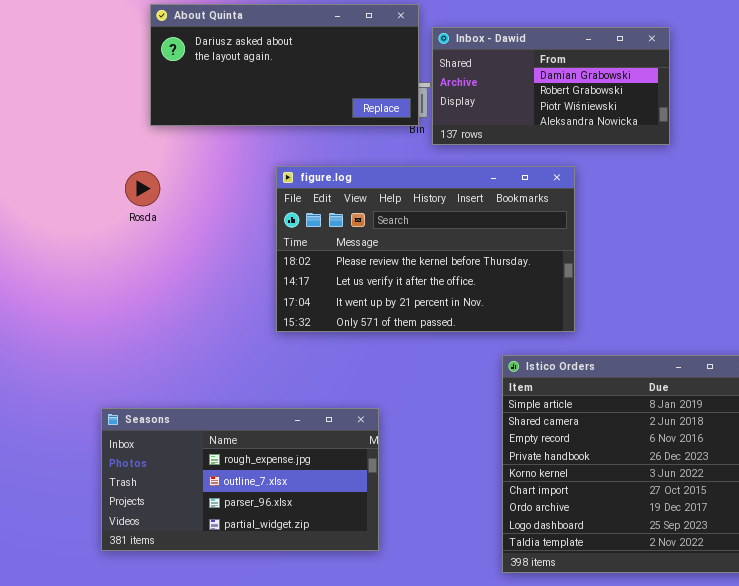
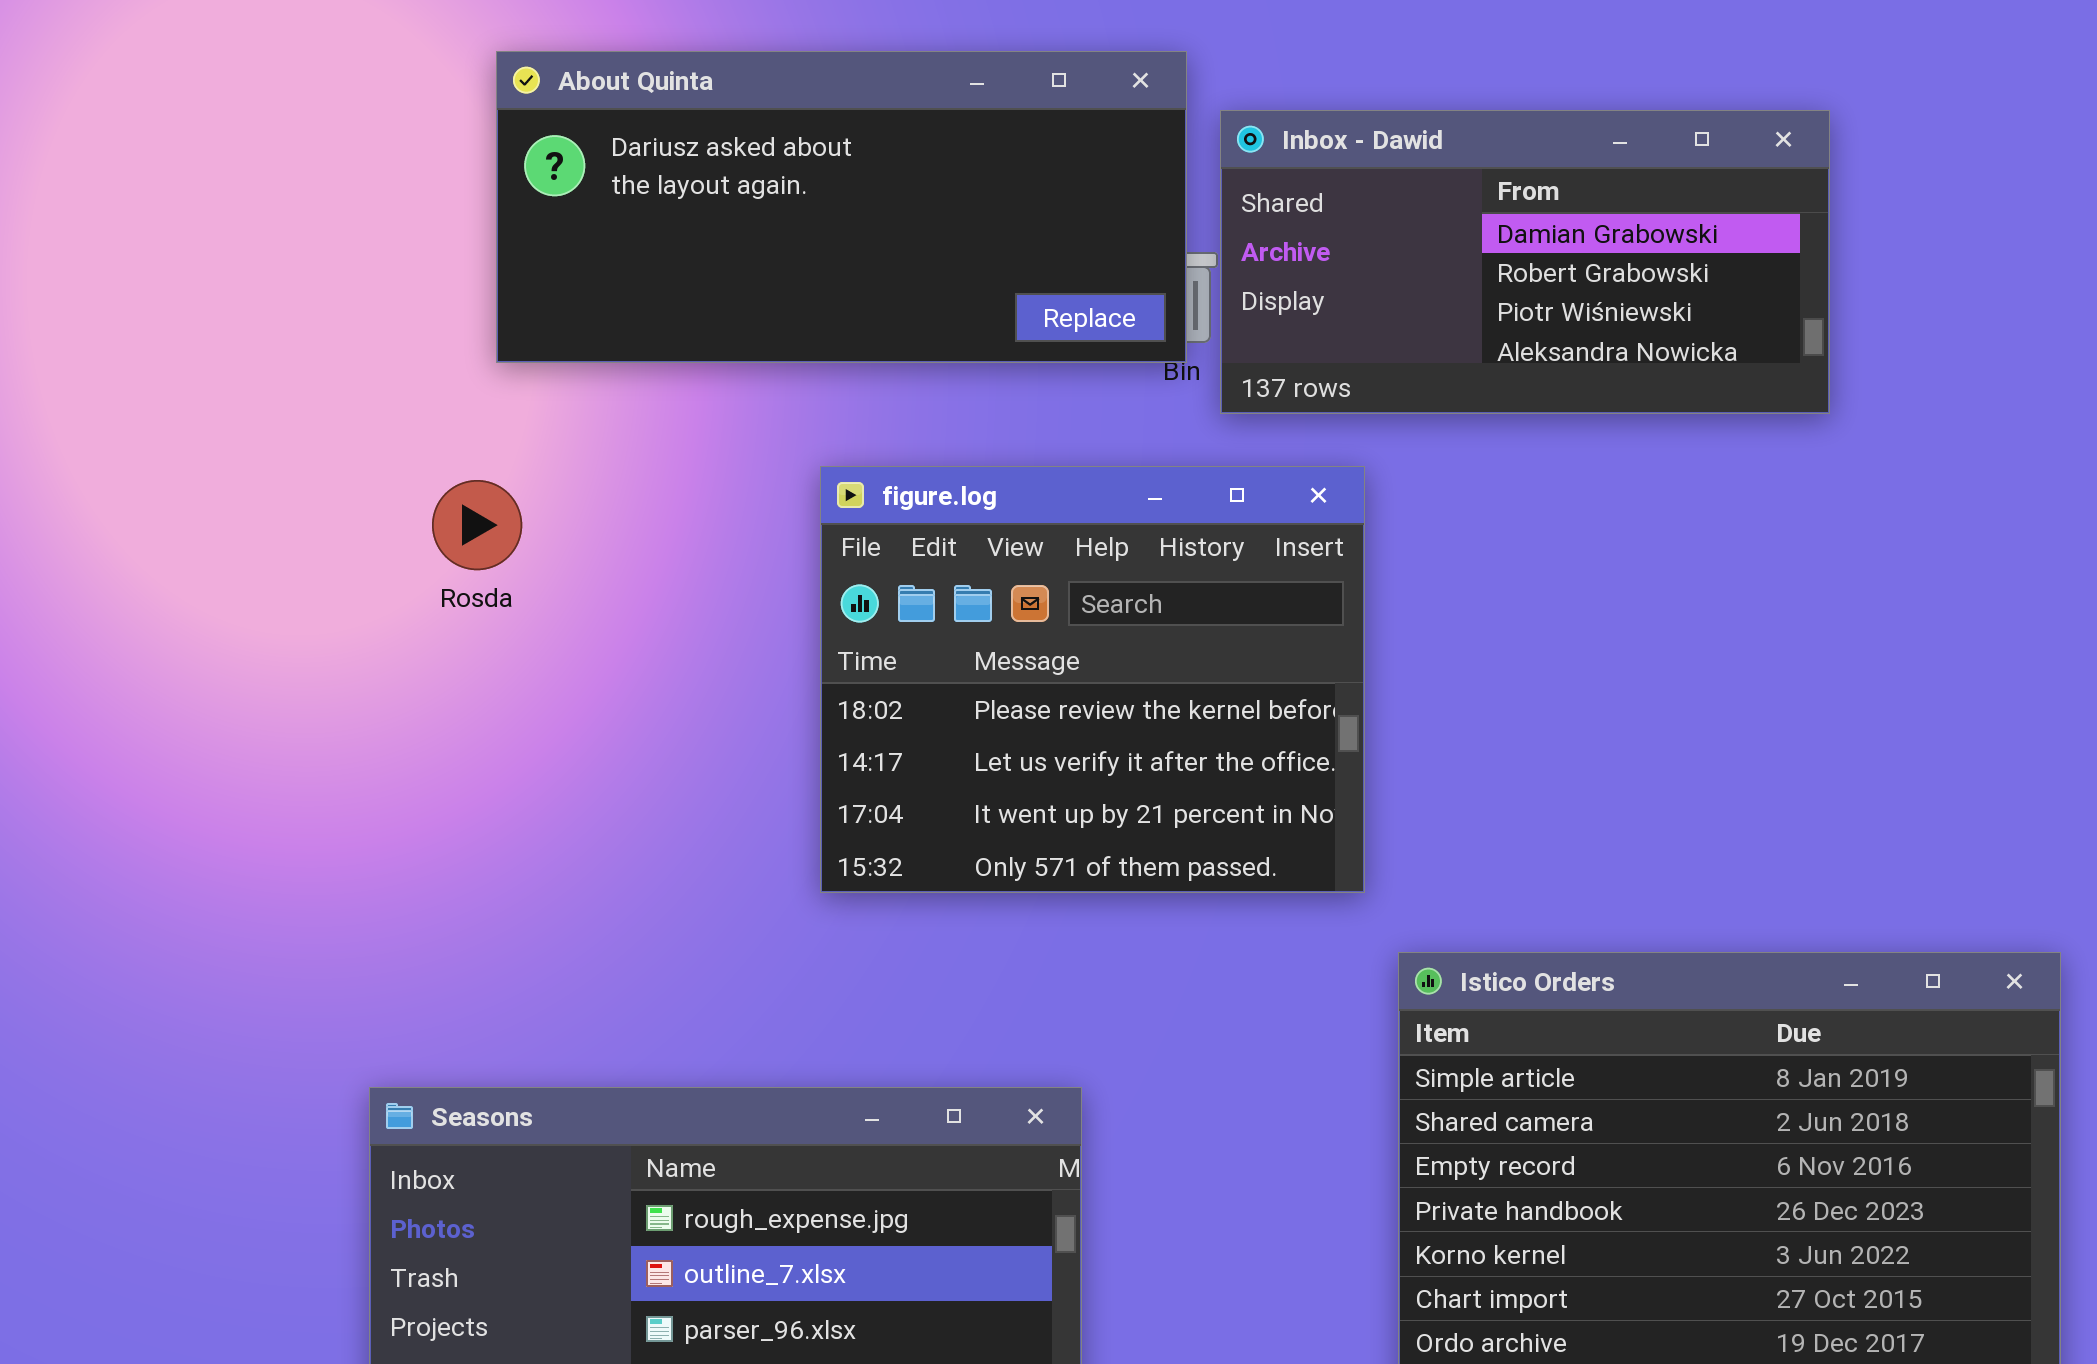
figure.log: [276,166,575,332] -> [820,466,1365,893], resized

